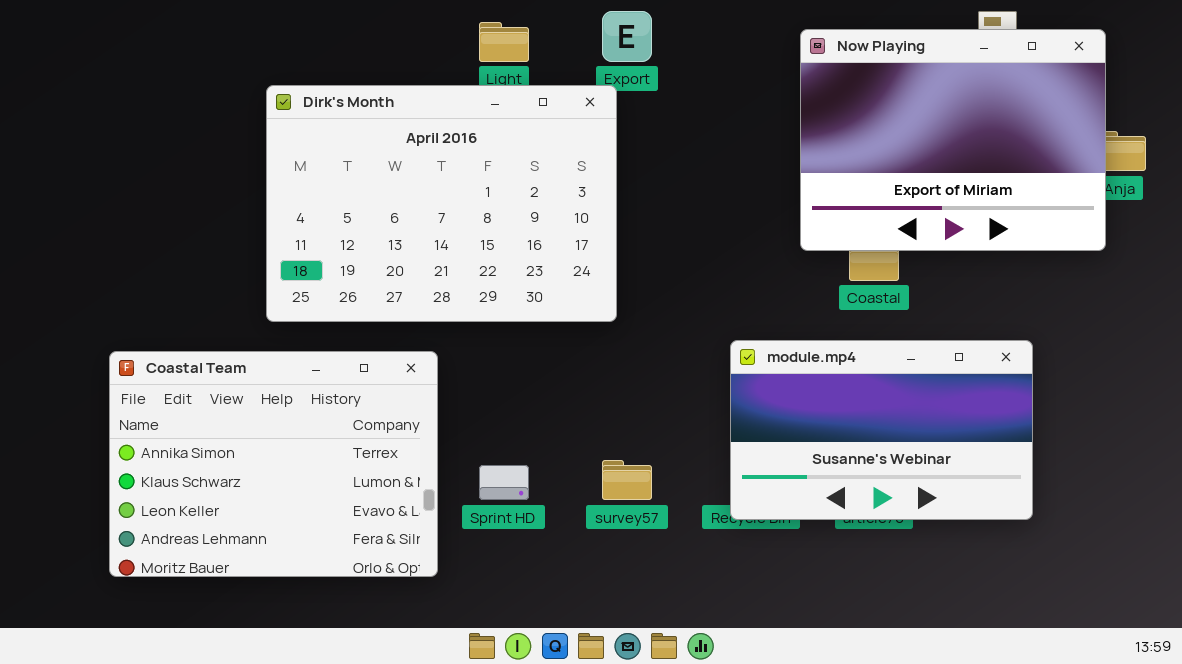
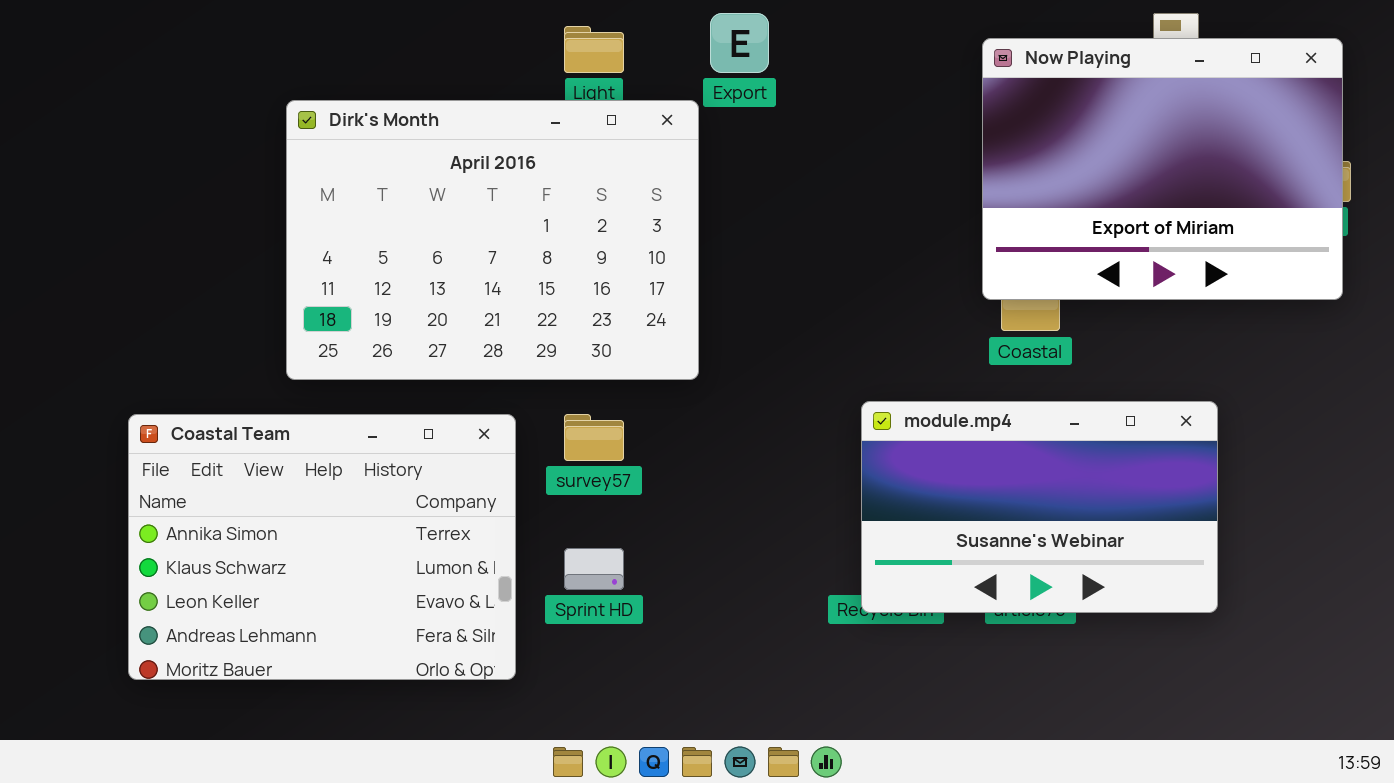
Now Playing: [800,29,1106,251] -> [982,38,1343,300], moved
Dirk's Month: [266,85,617,322] -> [286,100,699,380], moved
survey57: [602,460,652,500] -> [564,414,624,461], moved

